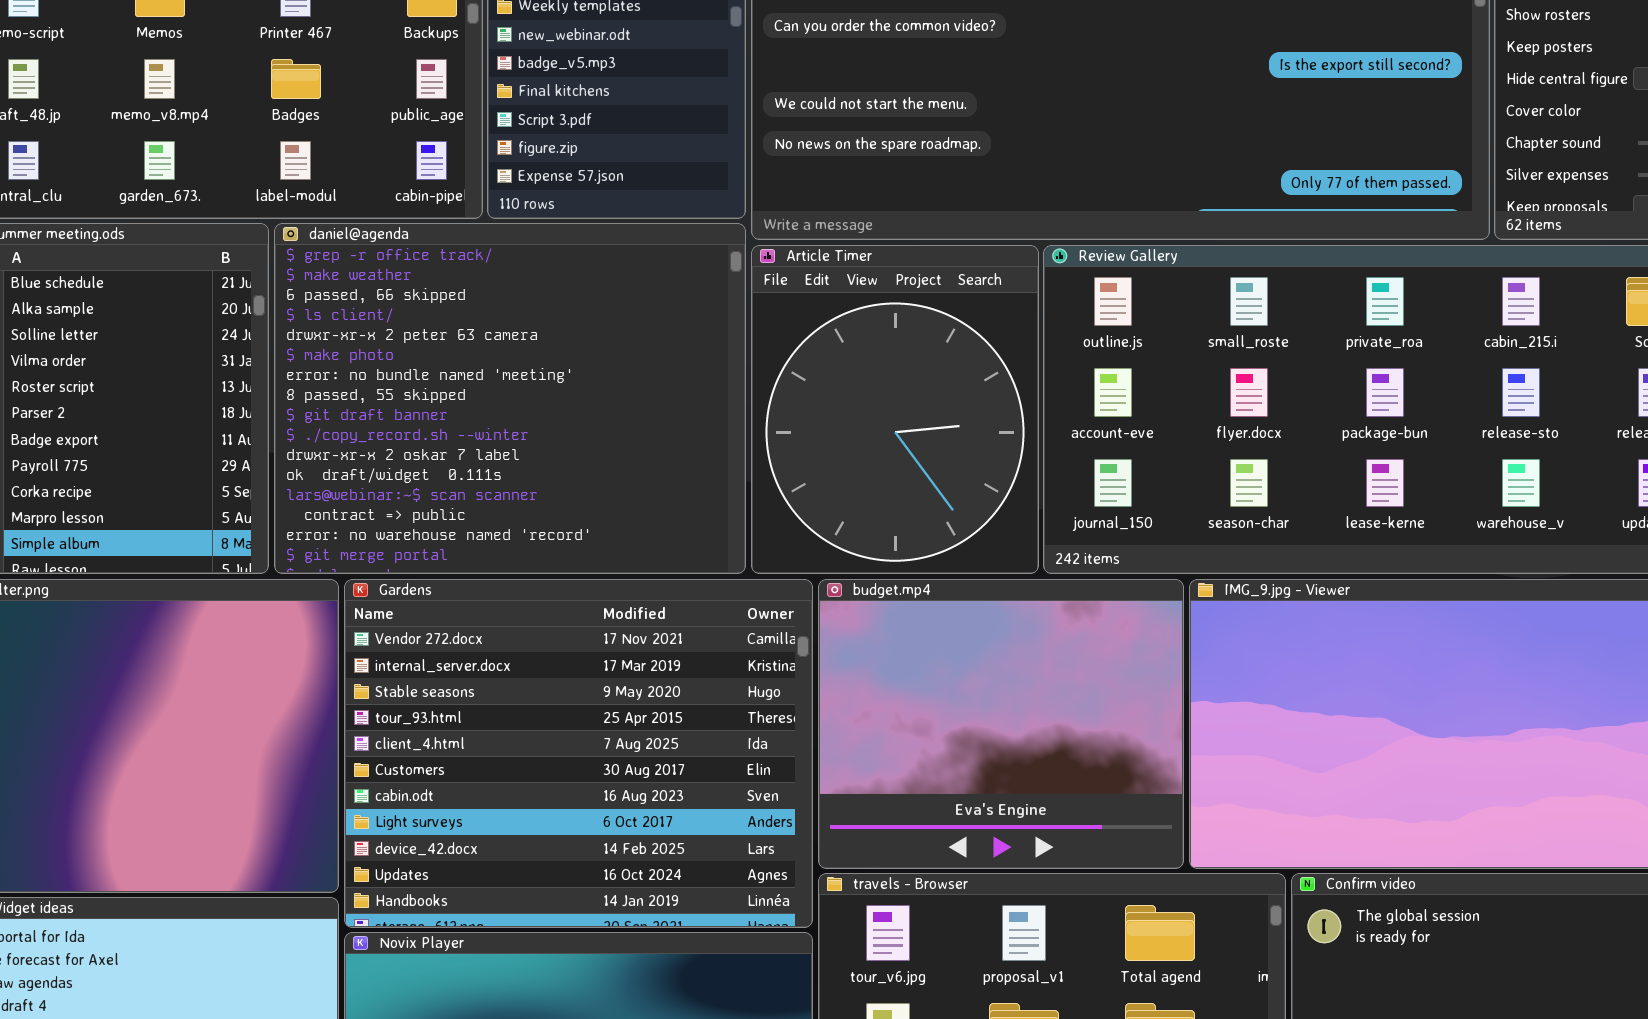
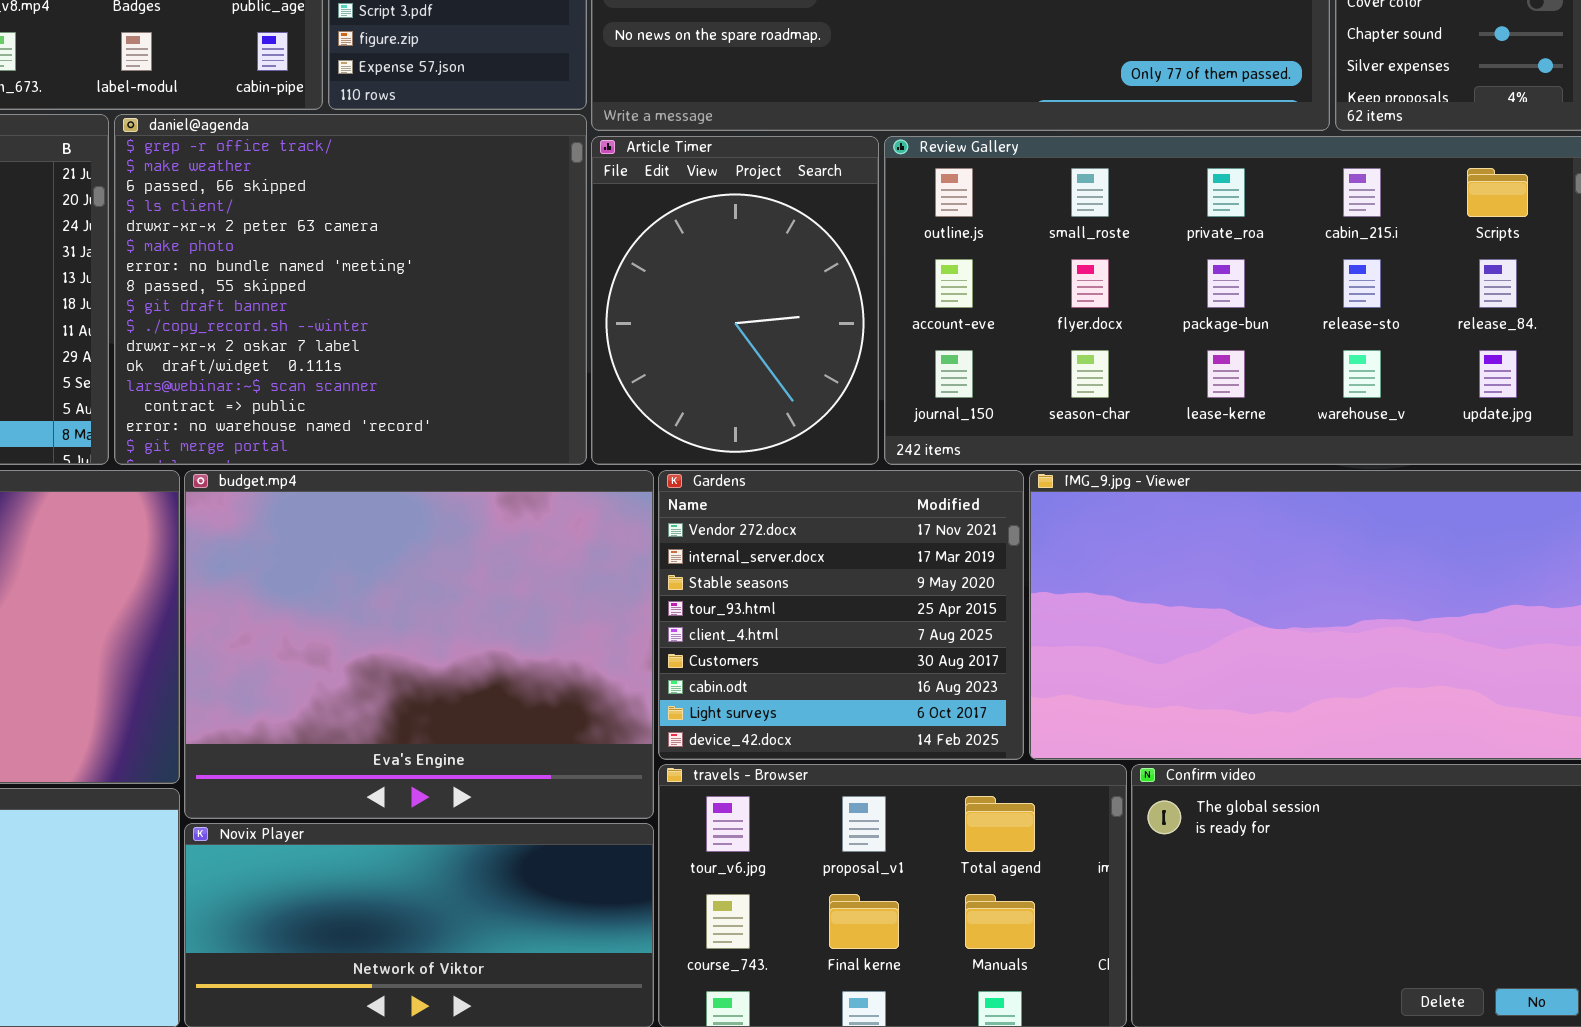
Gardens: [344,579,813,928] -> [658,470,1024,760], moved, resized
budget.mp4: [818,579,1184,869] -> [184,470,654,819], moved, resized

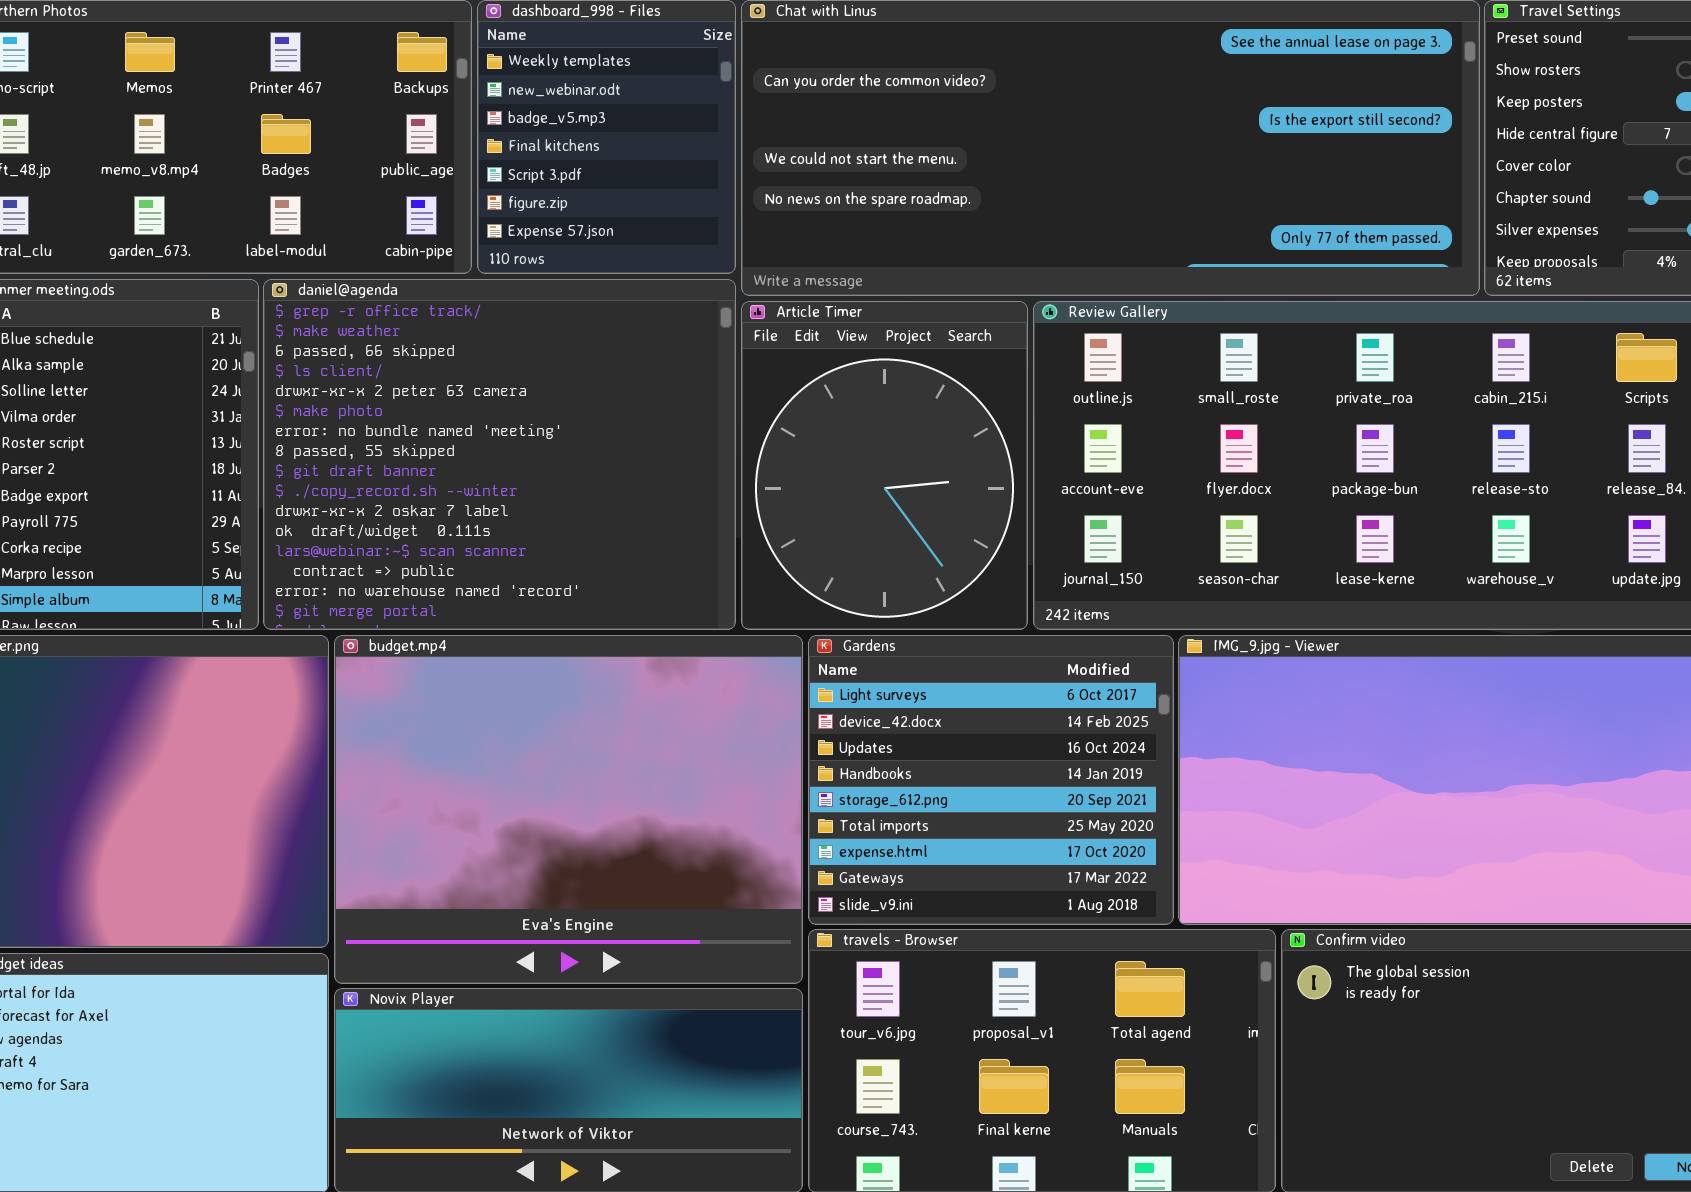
Gardens: [658,470,1024,760] -> [808,635,1174,925], scrolled down 7 rows

